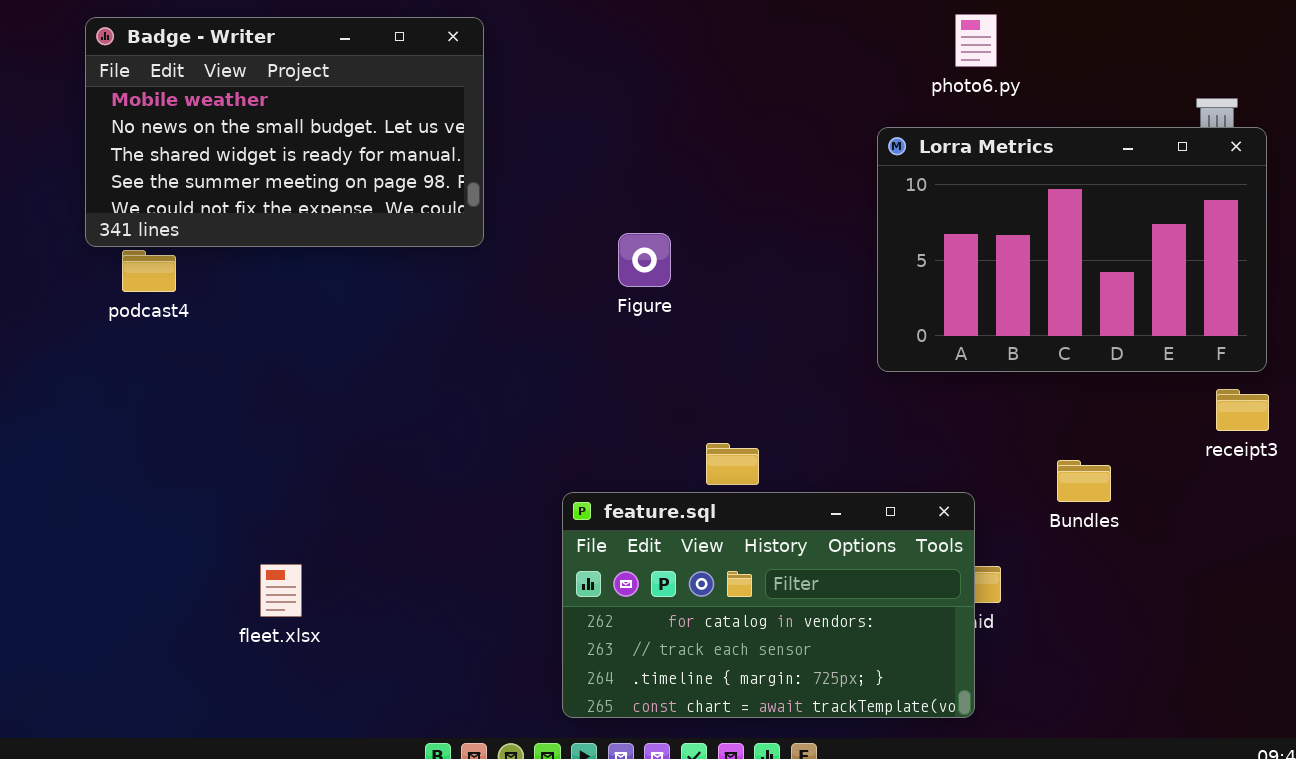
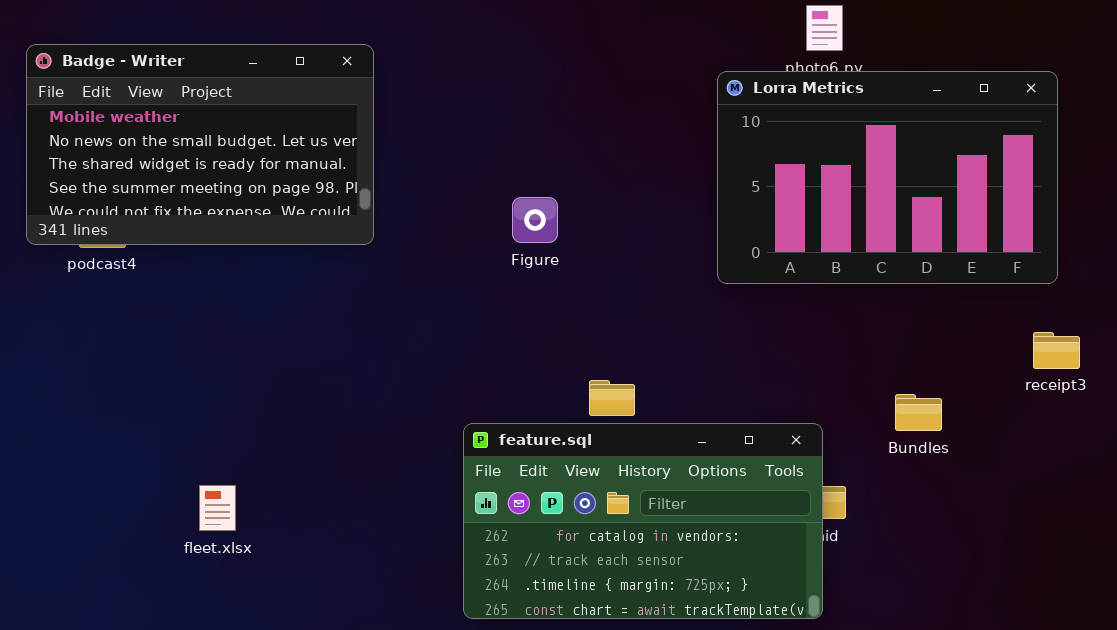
Badge - Writer: [85,17,484,247] -> [26,44,374,245], moved
Lorra Metrics: [877,127,1267,372] -> [717,71,1058,284], moved

